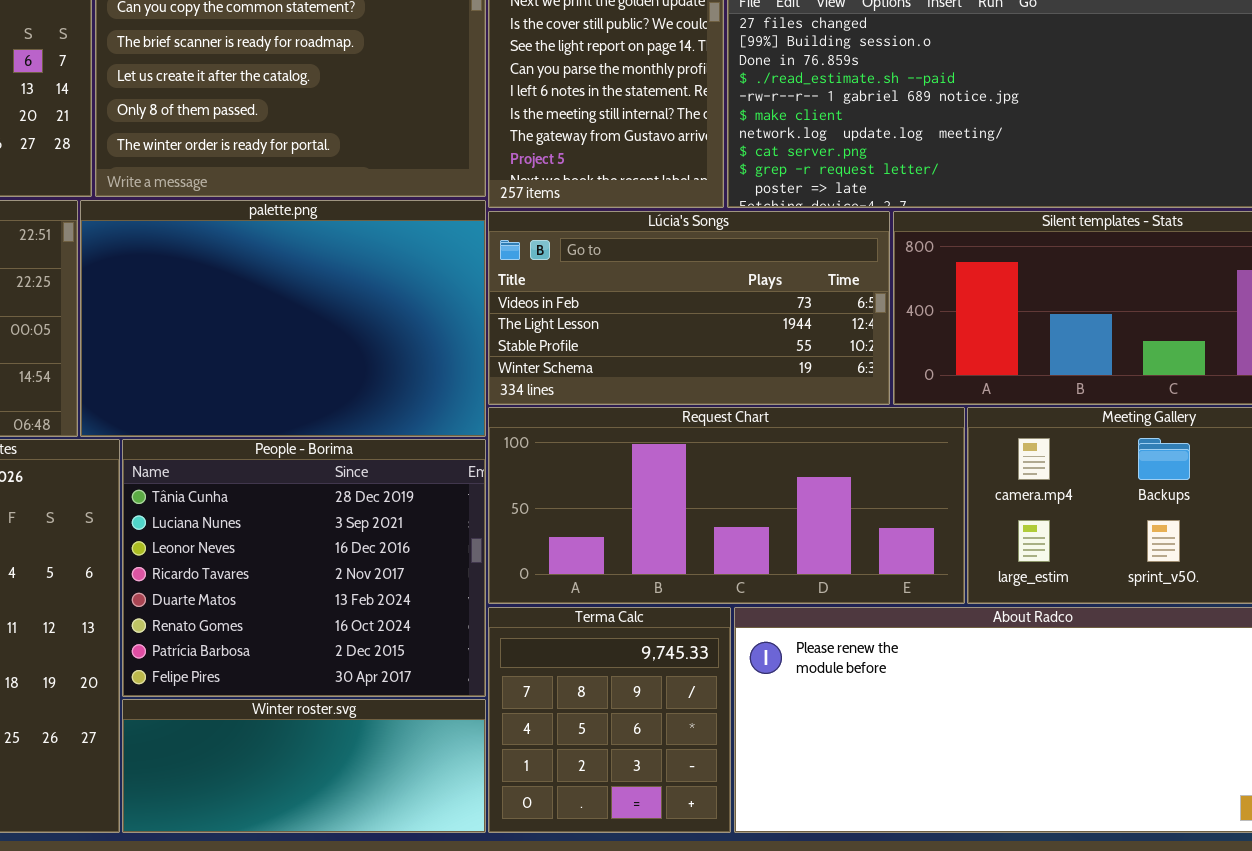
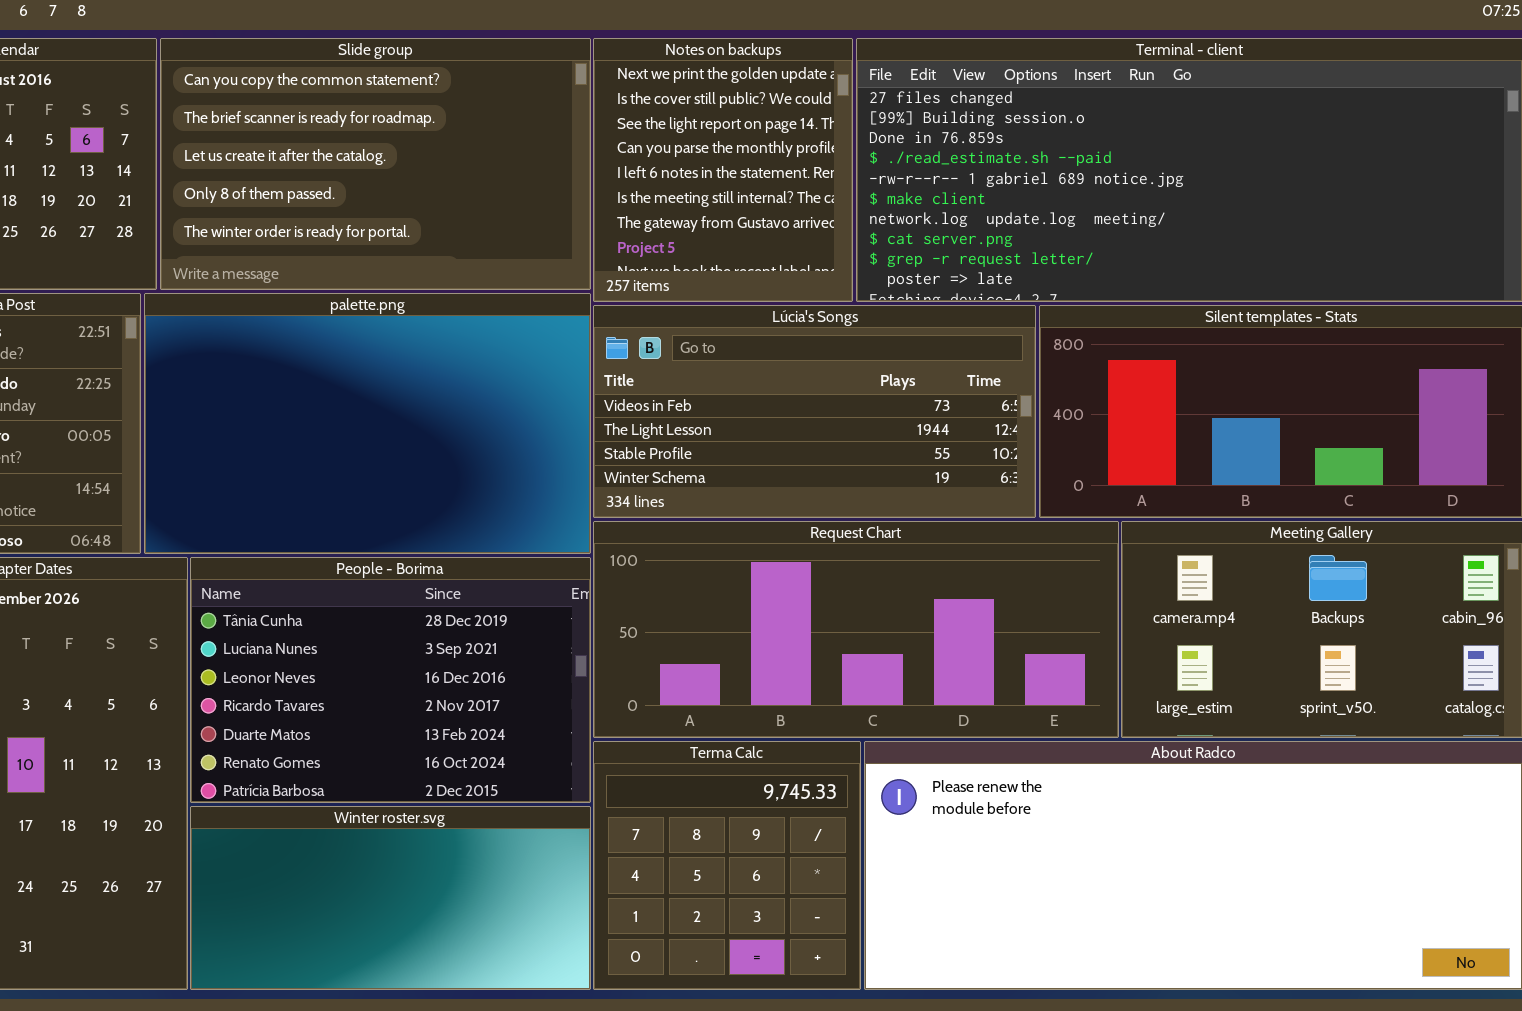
People - Borima: [122,439,486,697] -> [190,557,591,803], resized
Winter roster.svg: [122,699,486,833] -> [190,806,591,990], resized

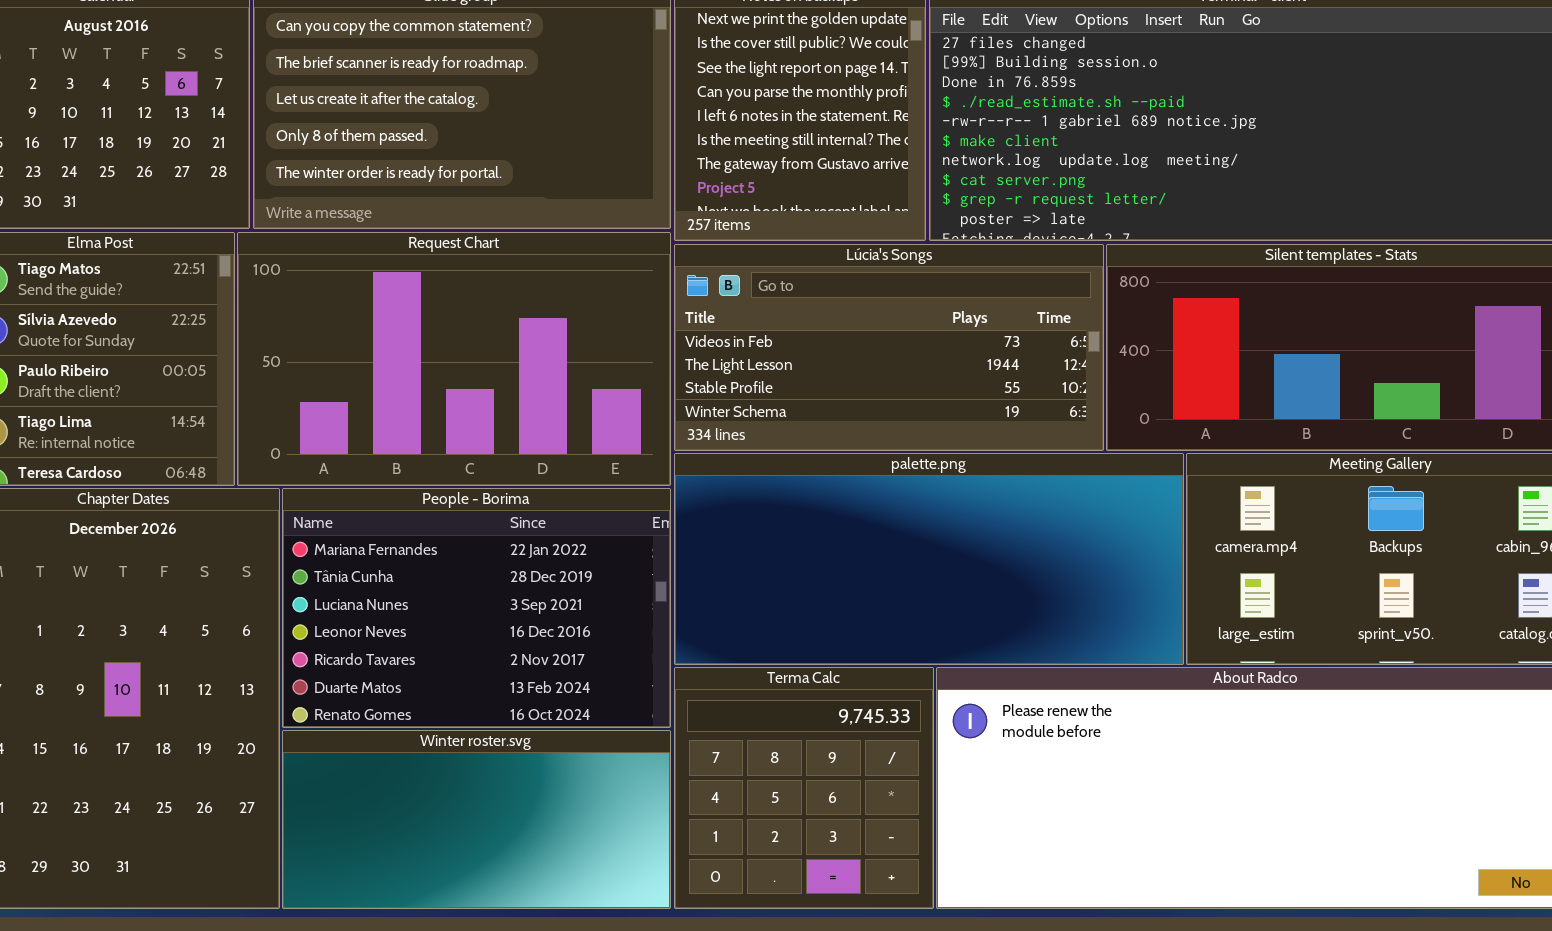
palette.png: [144,293,591,554] -> [674,453,1184,665], moved, resized
Request Chart: [593,521,1119,738] -> [237,232,671,486], moved, resized
People - Borima: [190,557,591,803] -> [282,488,671,728], scrolled up 1 row

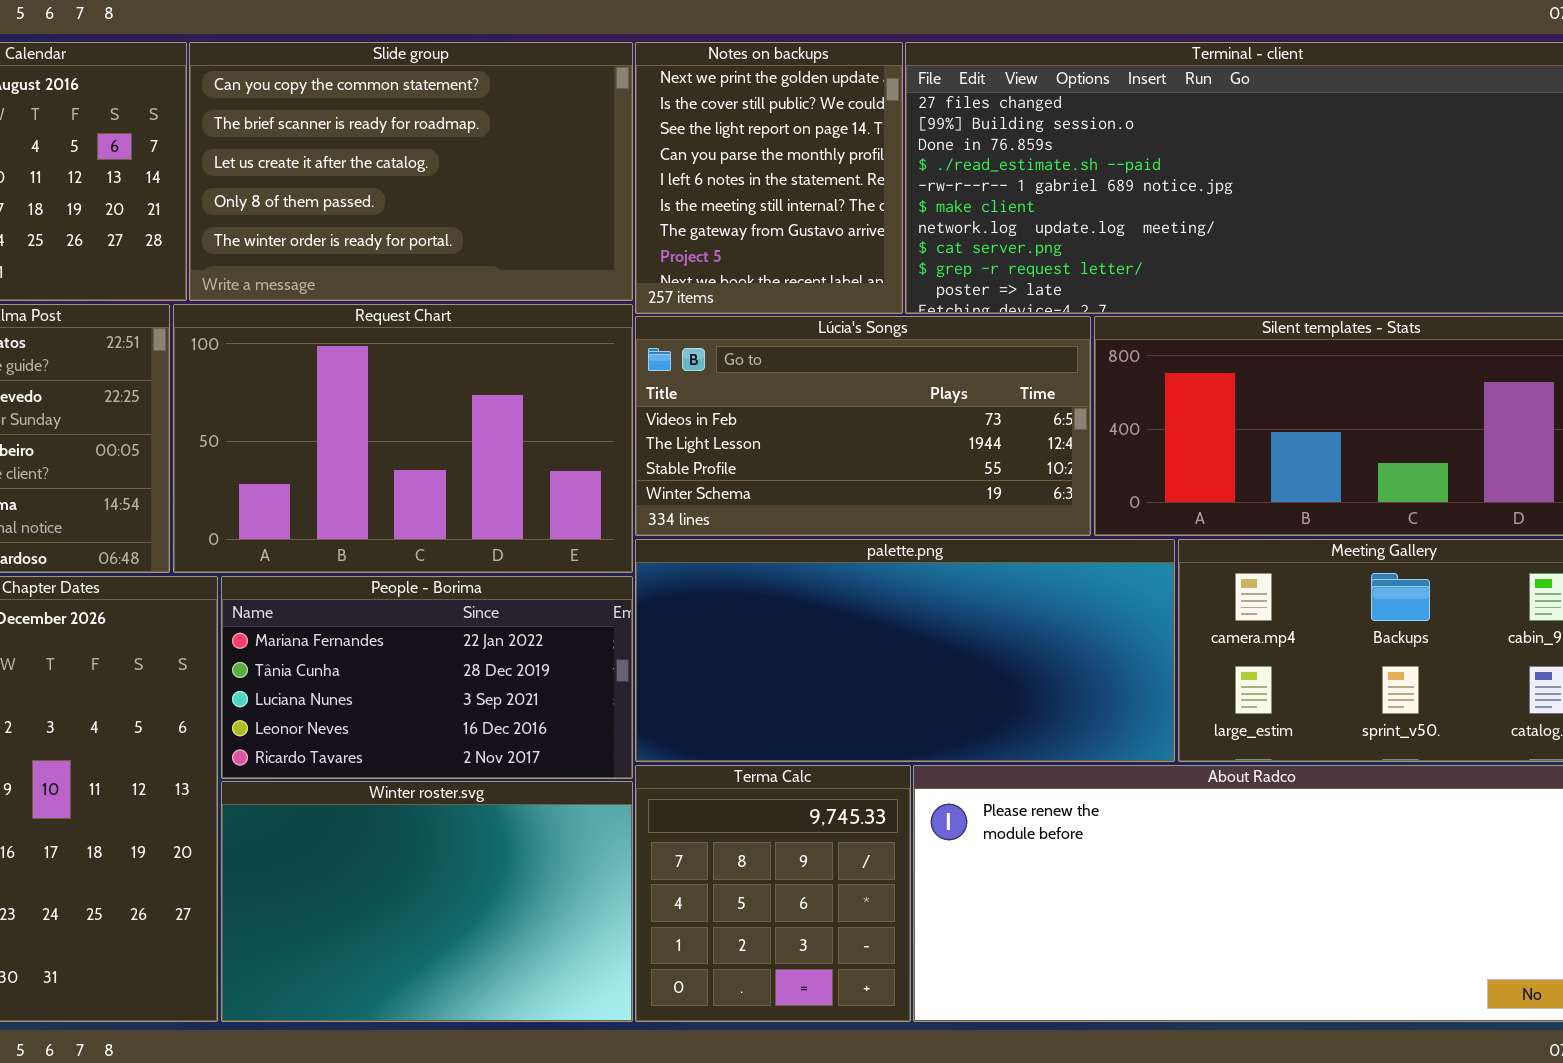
People - Borima: [282,488,671,728] -> [221,576,633,779], resized
Winter roster.svg: [282,730,671,909] -> [221,781,633,1022], resized

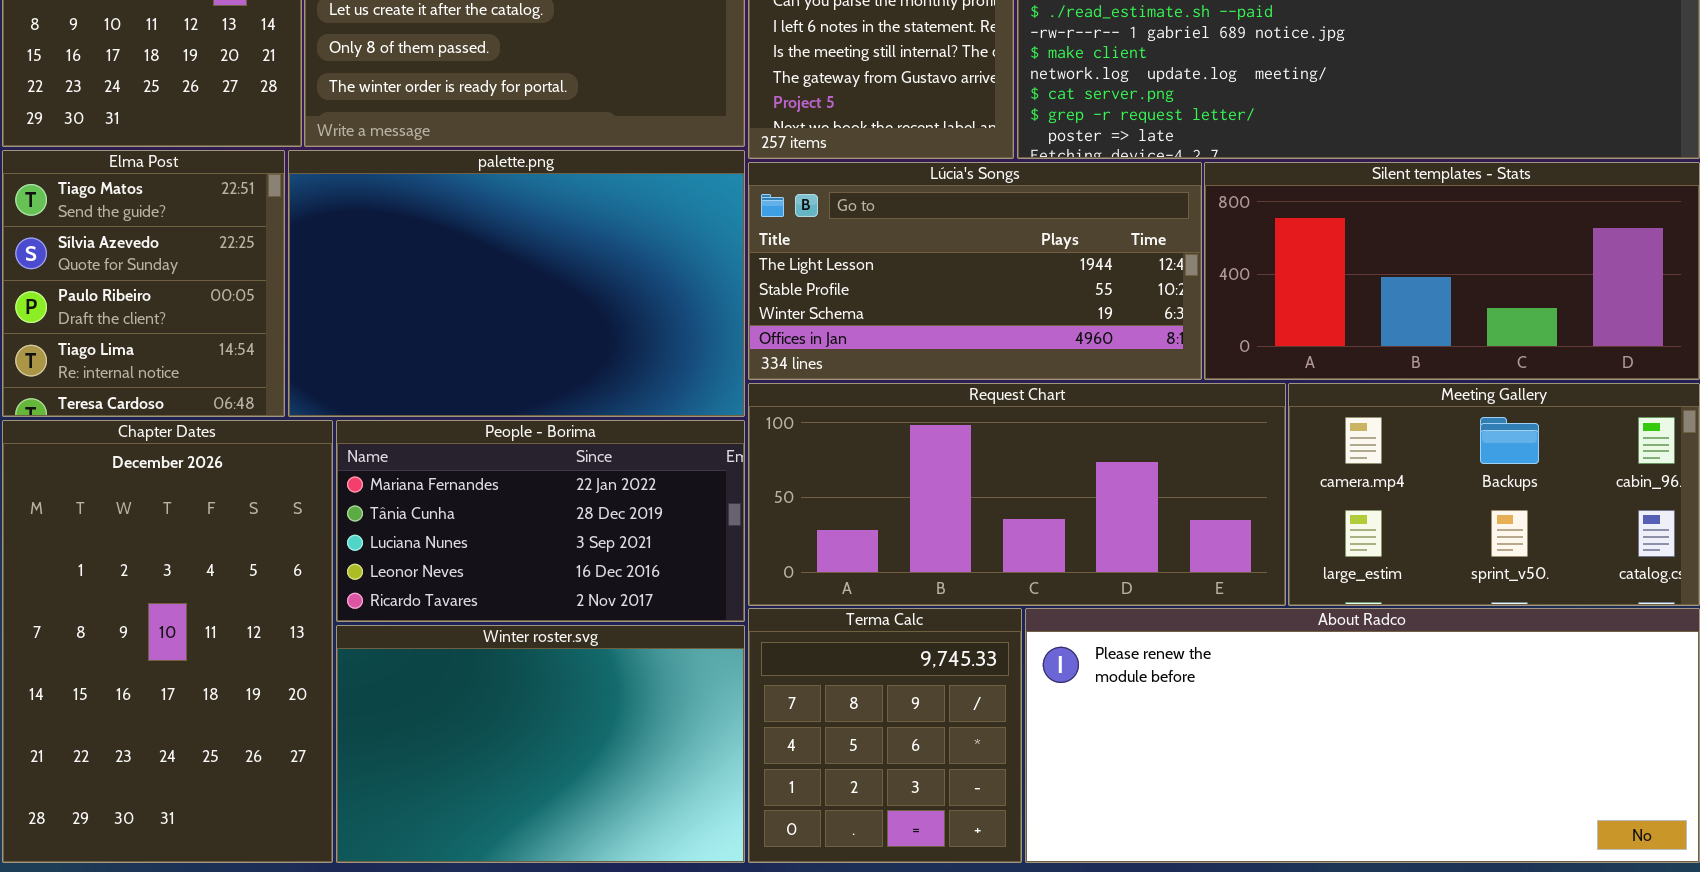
Request Chart: [173,304,633,573] -> [748,383,1286,606], moved, resized
Lúcia's Songs: [635,316,1091,536] -> [748,162,1202,380], scrolled down 1 row
palette.png: [635,539,1175,762] -> [288,150,745,417], moved, resized

